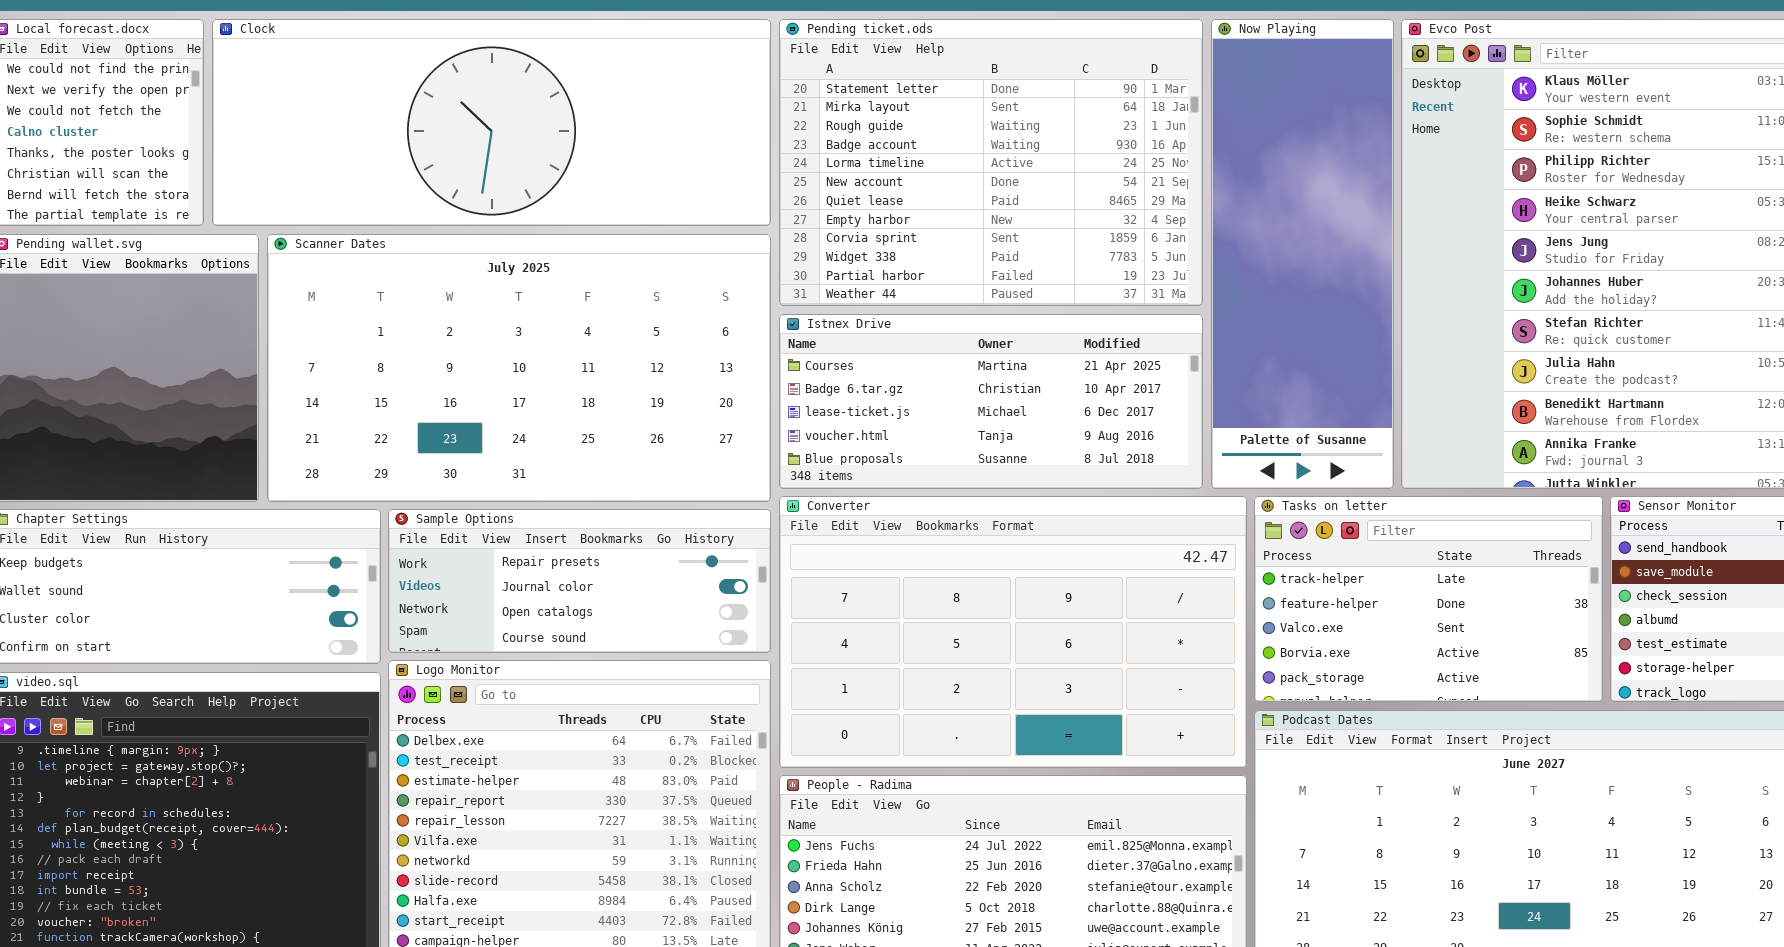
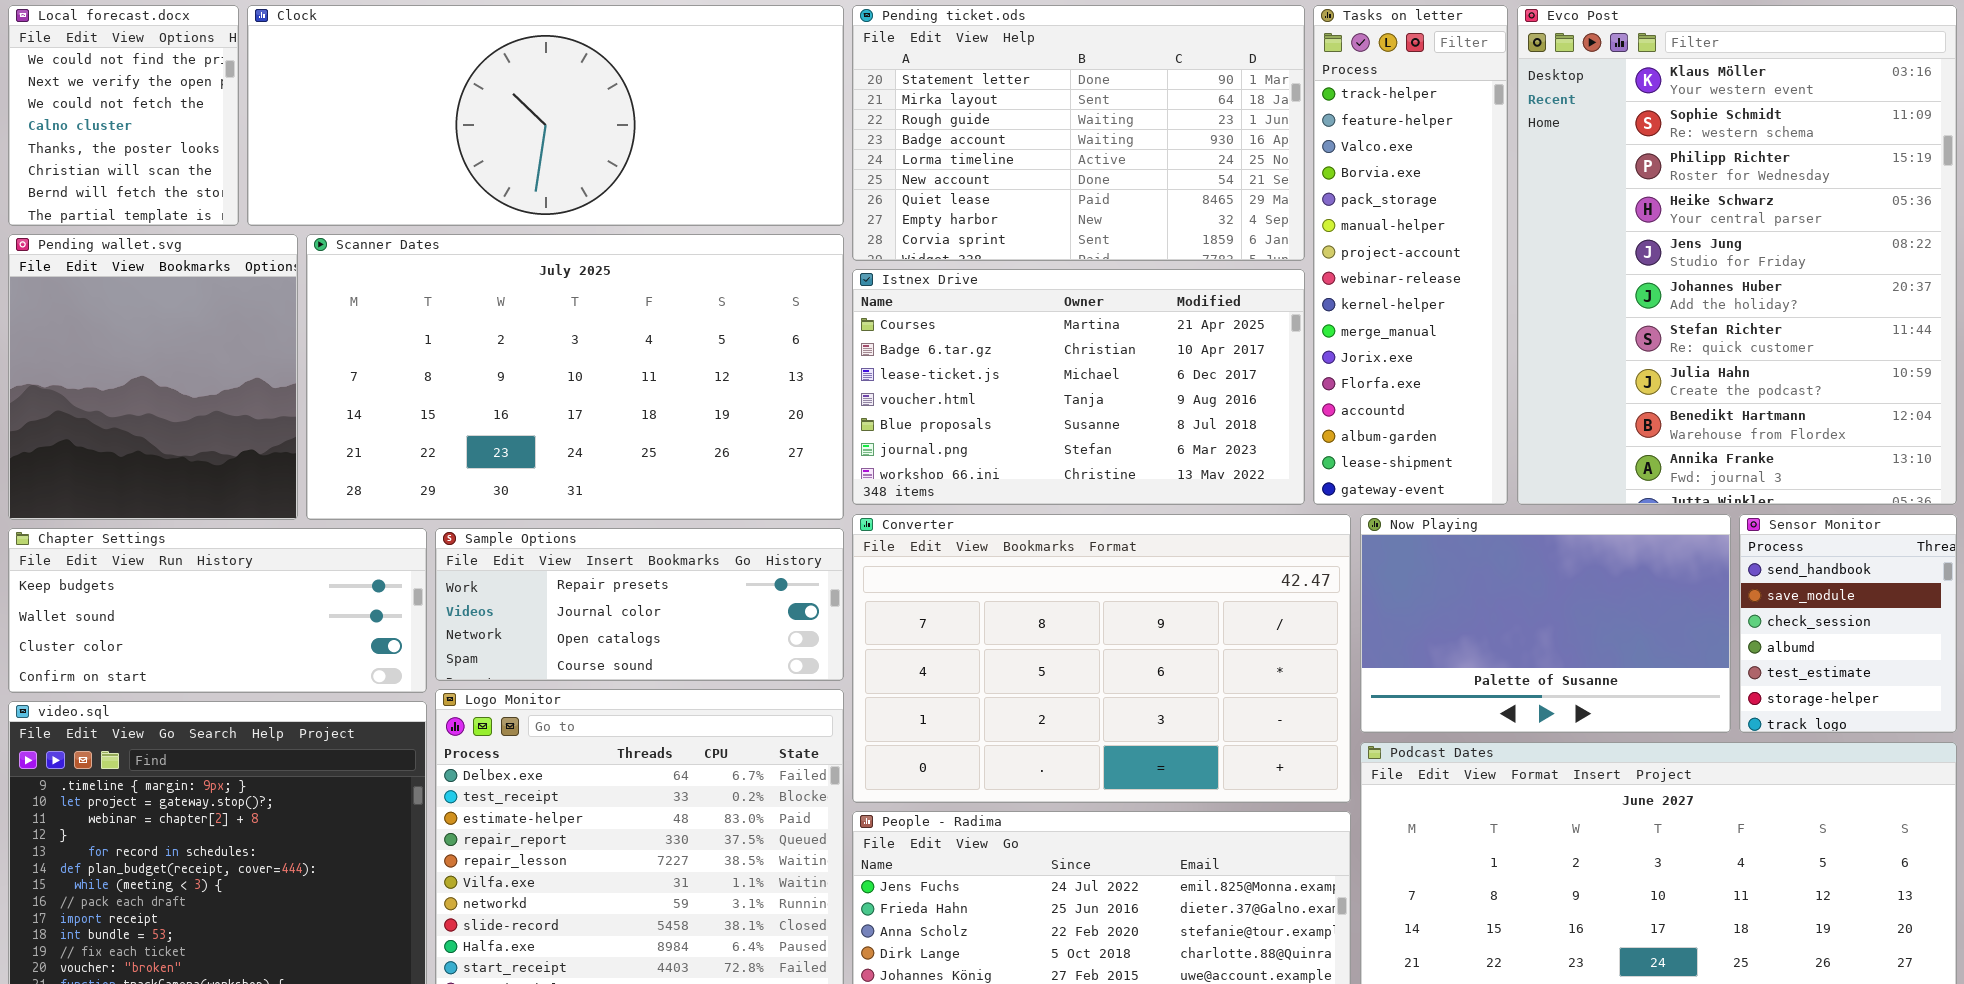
Pending ticket.ods: [779,19,1203,306] -> [852,5,1305,261], resized
Now Playing: [1211,19,1394,489] -> [1360,514,1731,733], moved, resized
Istnex Drive: [779,314,1203,489] -> [852,269,1305,505], resized
Tasks on letter: [1254,496,1603,702] -> [1313,5,1508,505], moved, resized

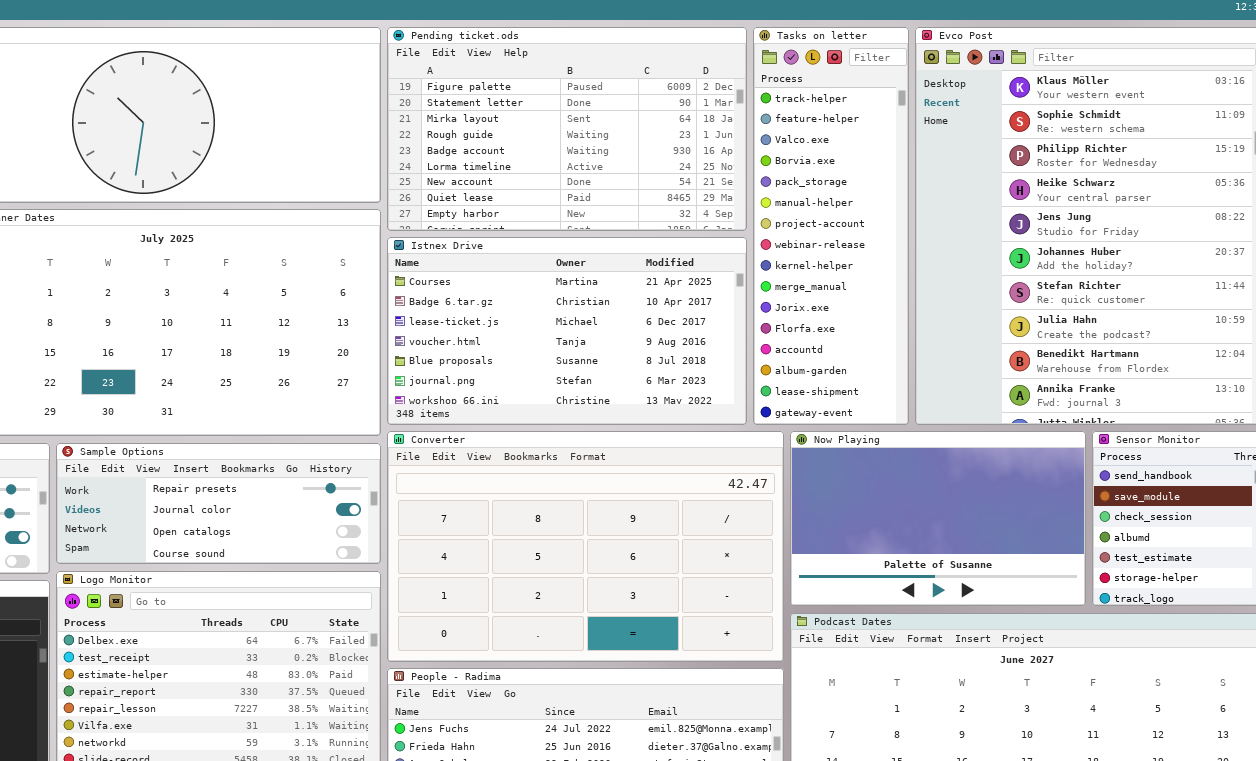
Pending ticket.ods: [852,5,1305,261] -> [387,27,747,231], scrolled up 1 row

